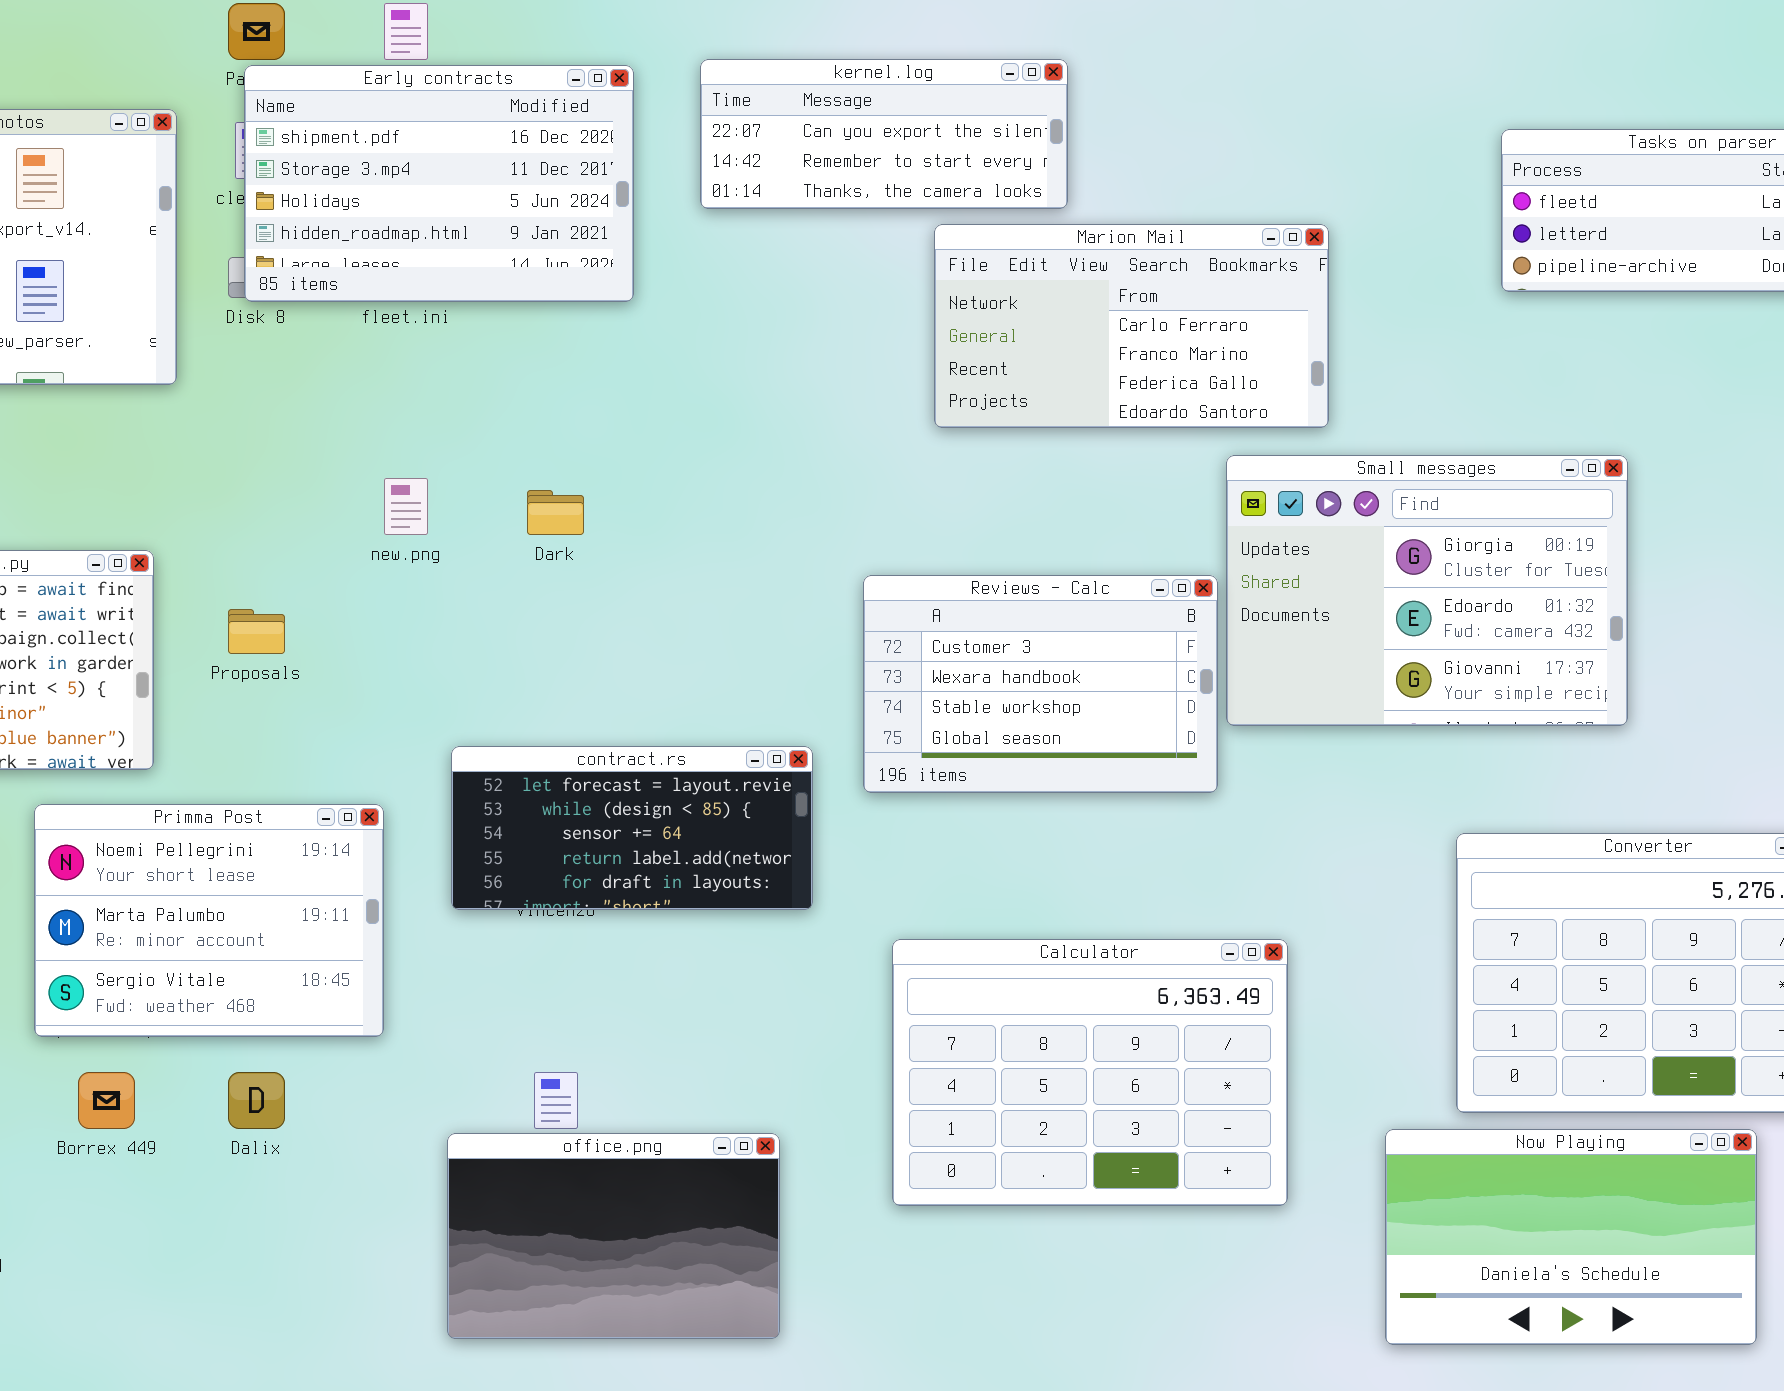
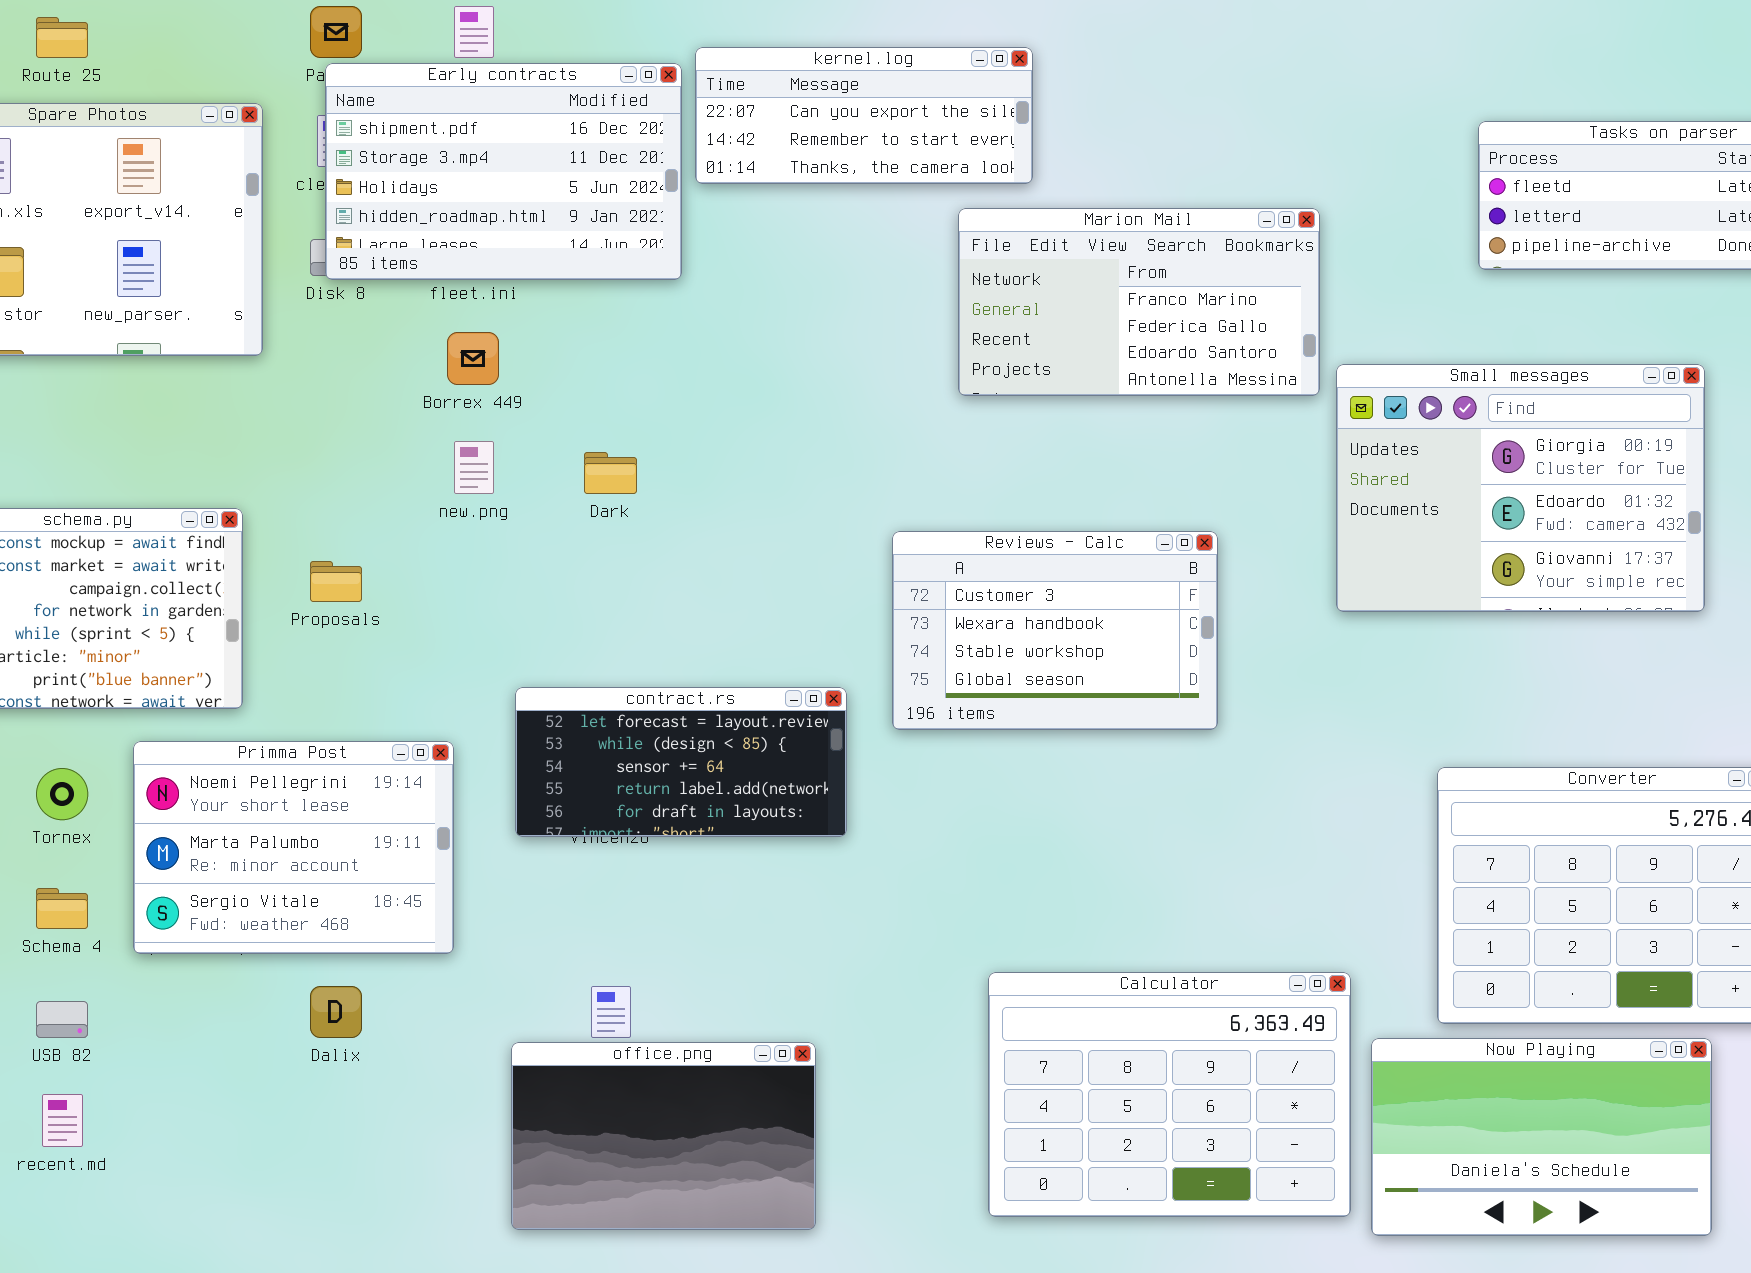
kernel.log: [700,59,1068,209] -> [695,47,1033,184], moved
Marion Mail: [934,224,1329,428] -> [958,208,1320,396], scrolled down 1 row
Small messages: [1226,455,1628,726] -> [1336,364,1705,612], moved
Calculator: [892,939,1288,1206] -> [988,972,1351,1217], moved
Borrex 449: [78,1072,135,1129] -> [447,332,499,385], moved

